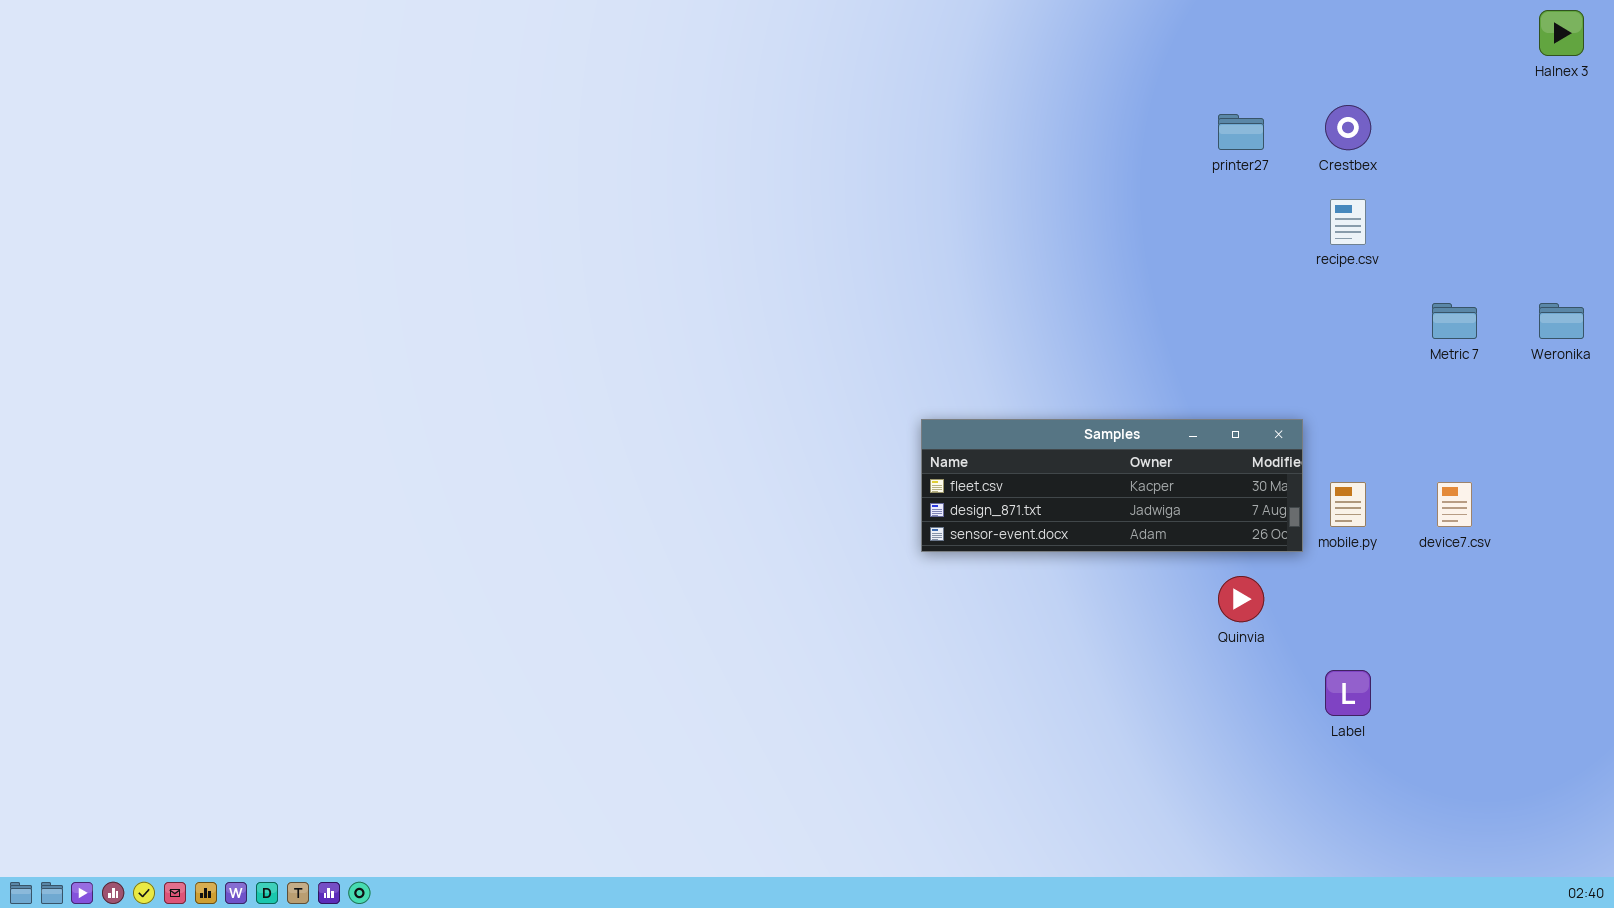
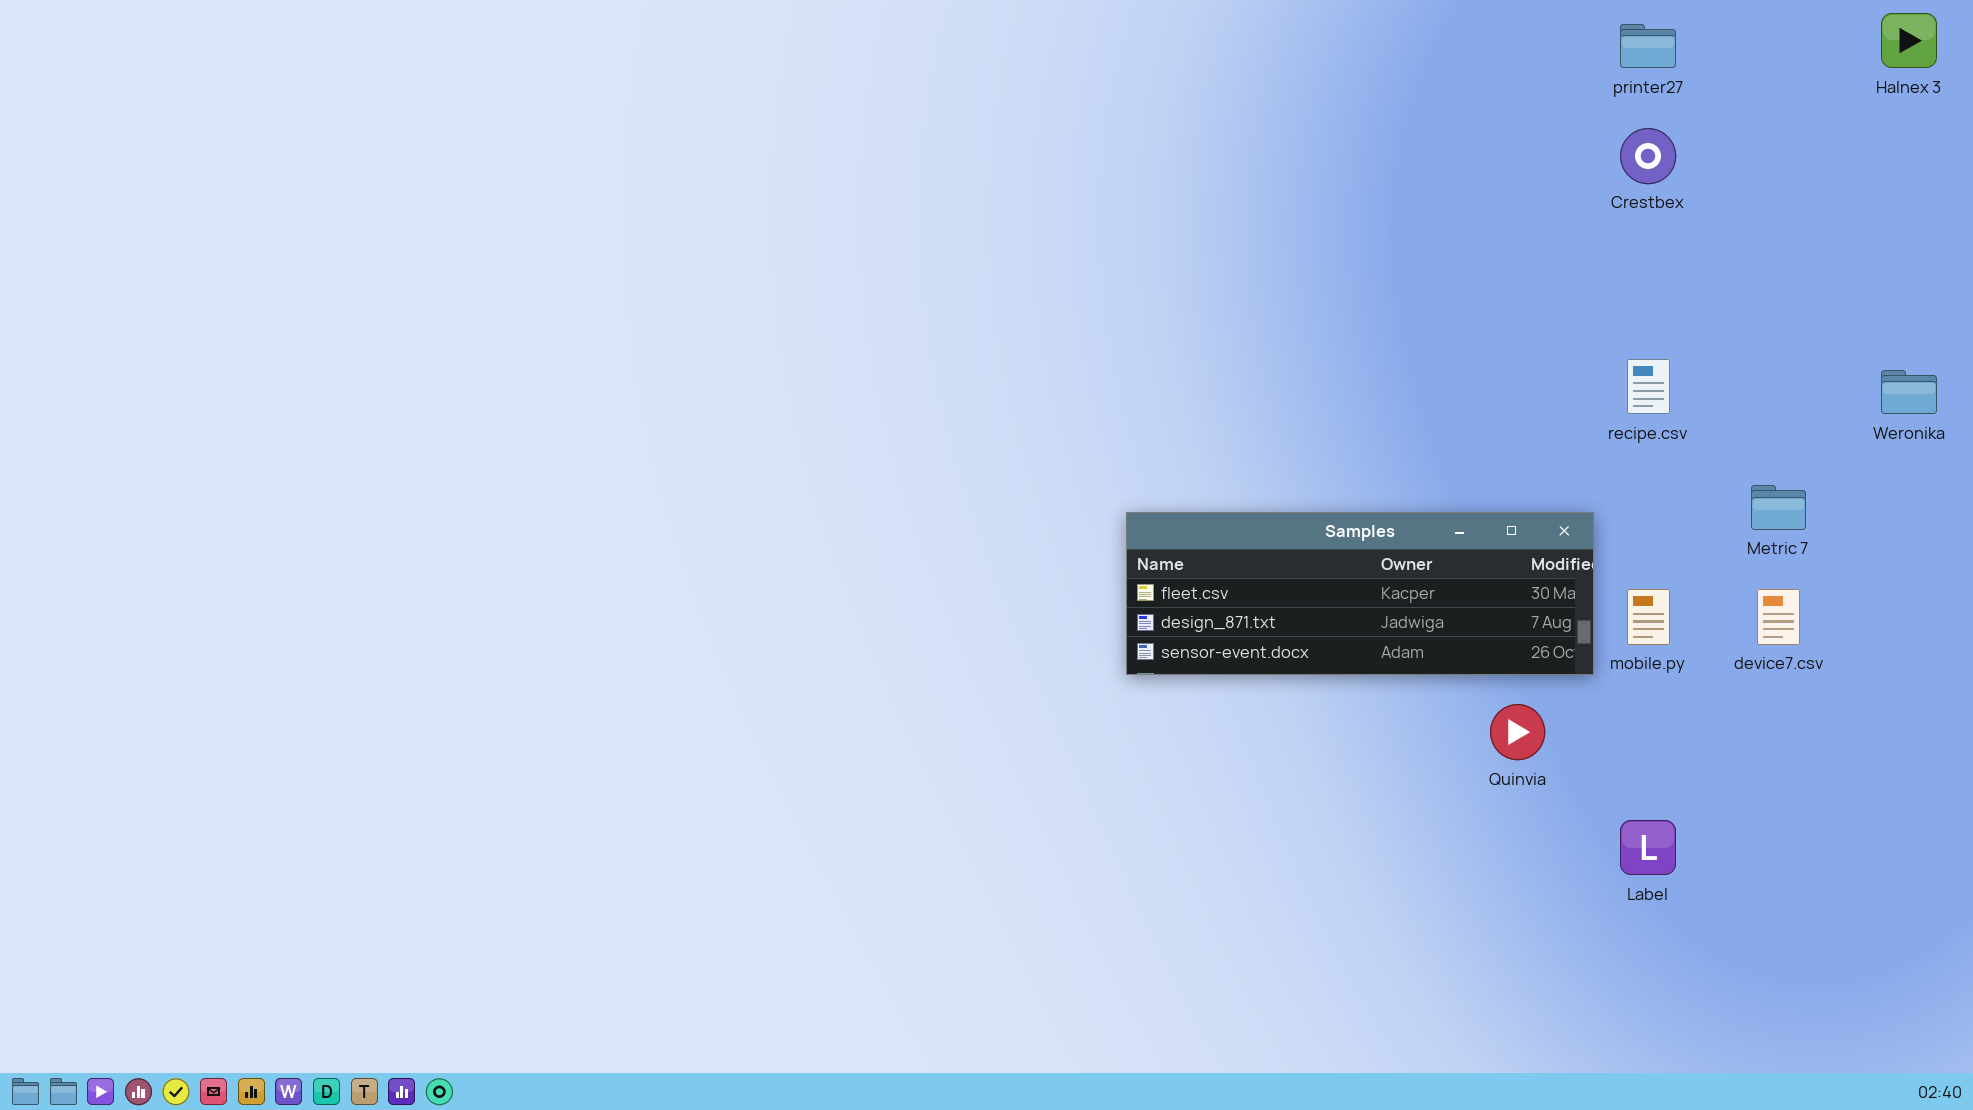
printer27: [1218,114,1264,150] -> [1620,24,1676,68], moved
recipe.csv: [1330,199,1366,245] -> [1627,359,1670,414], moved
Metric 7: [1432,303,1477,339] -> [1751,485,1806,530], moved

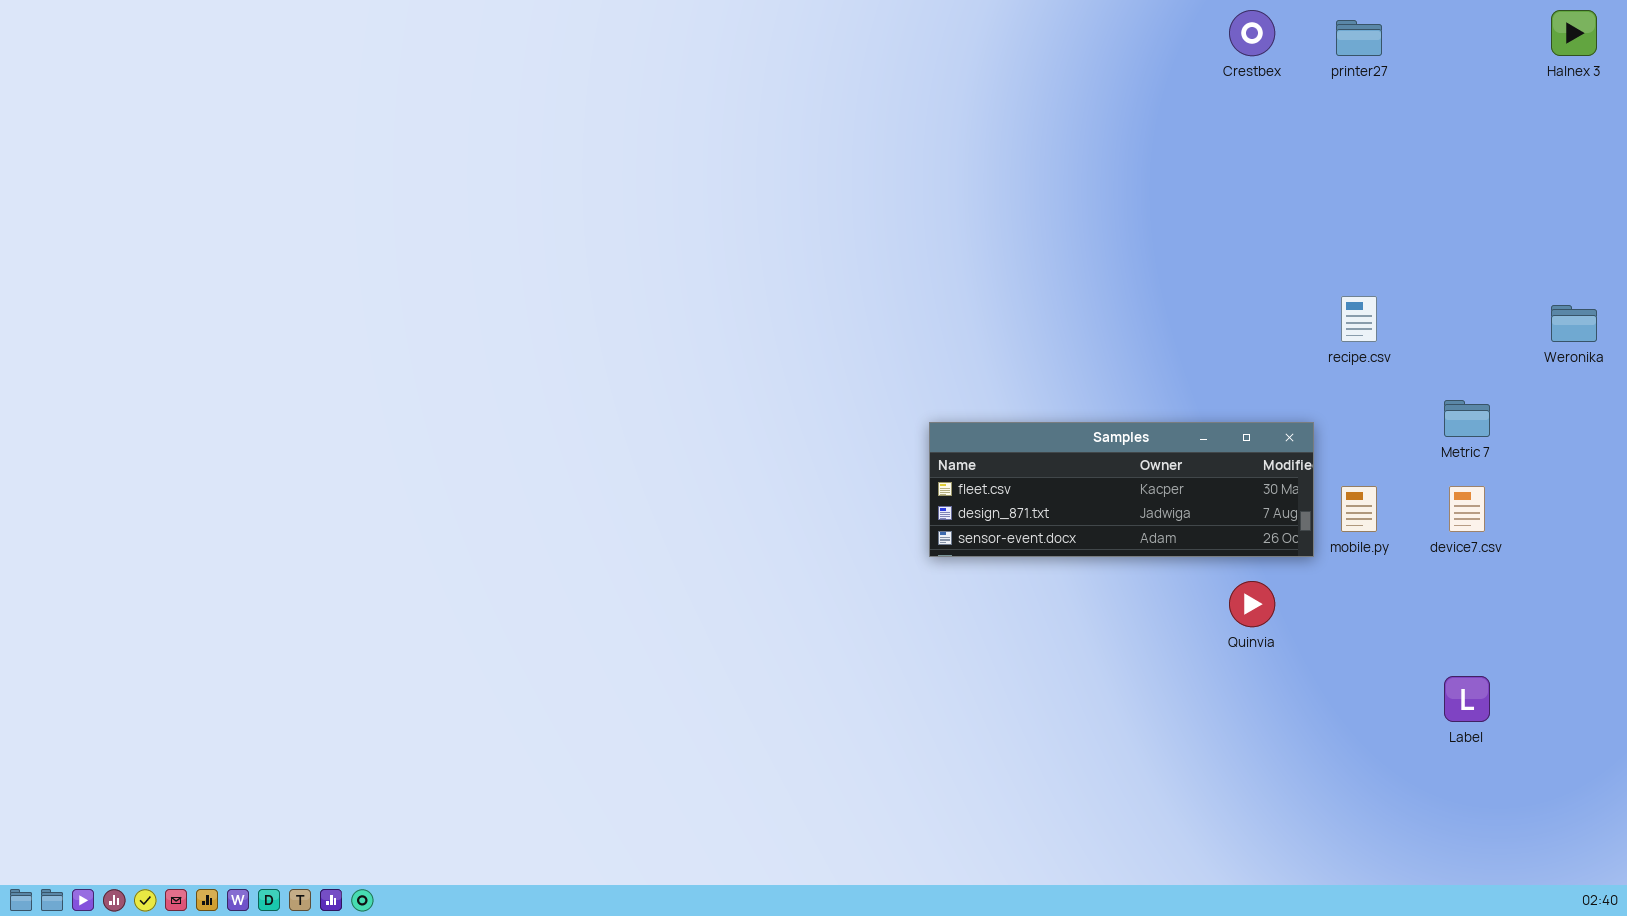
Crestbex: [1620,128,1676,184] -> [1229,10,1275,56], moved
Label: [1620,820,1676,875] -> [1444,676,1490,722], moved

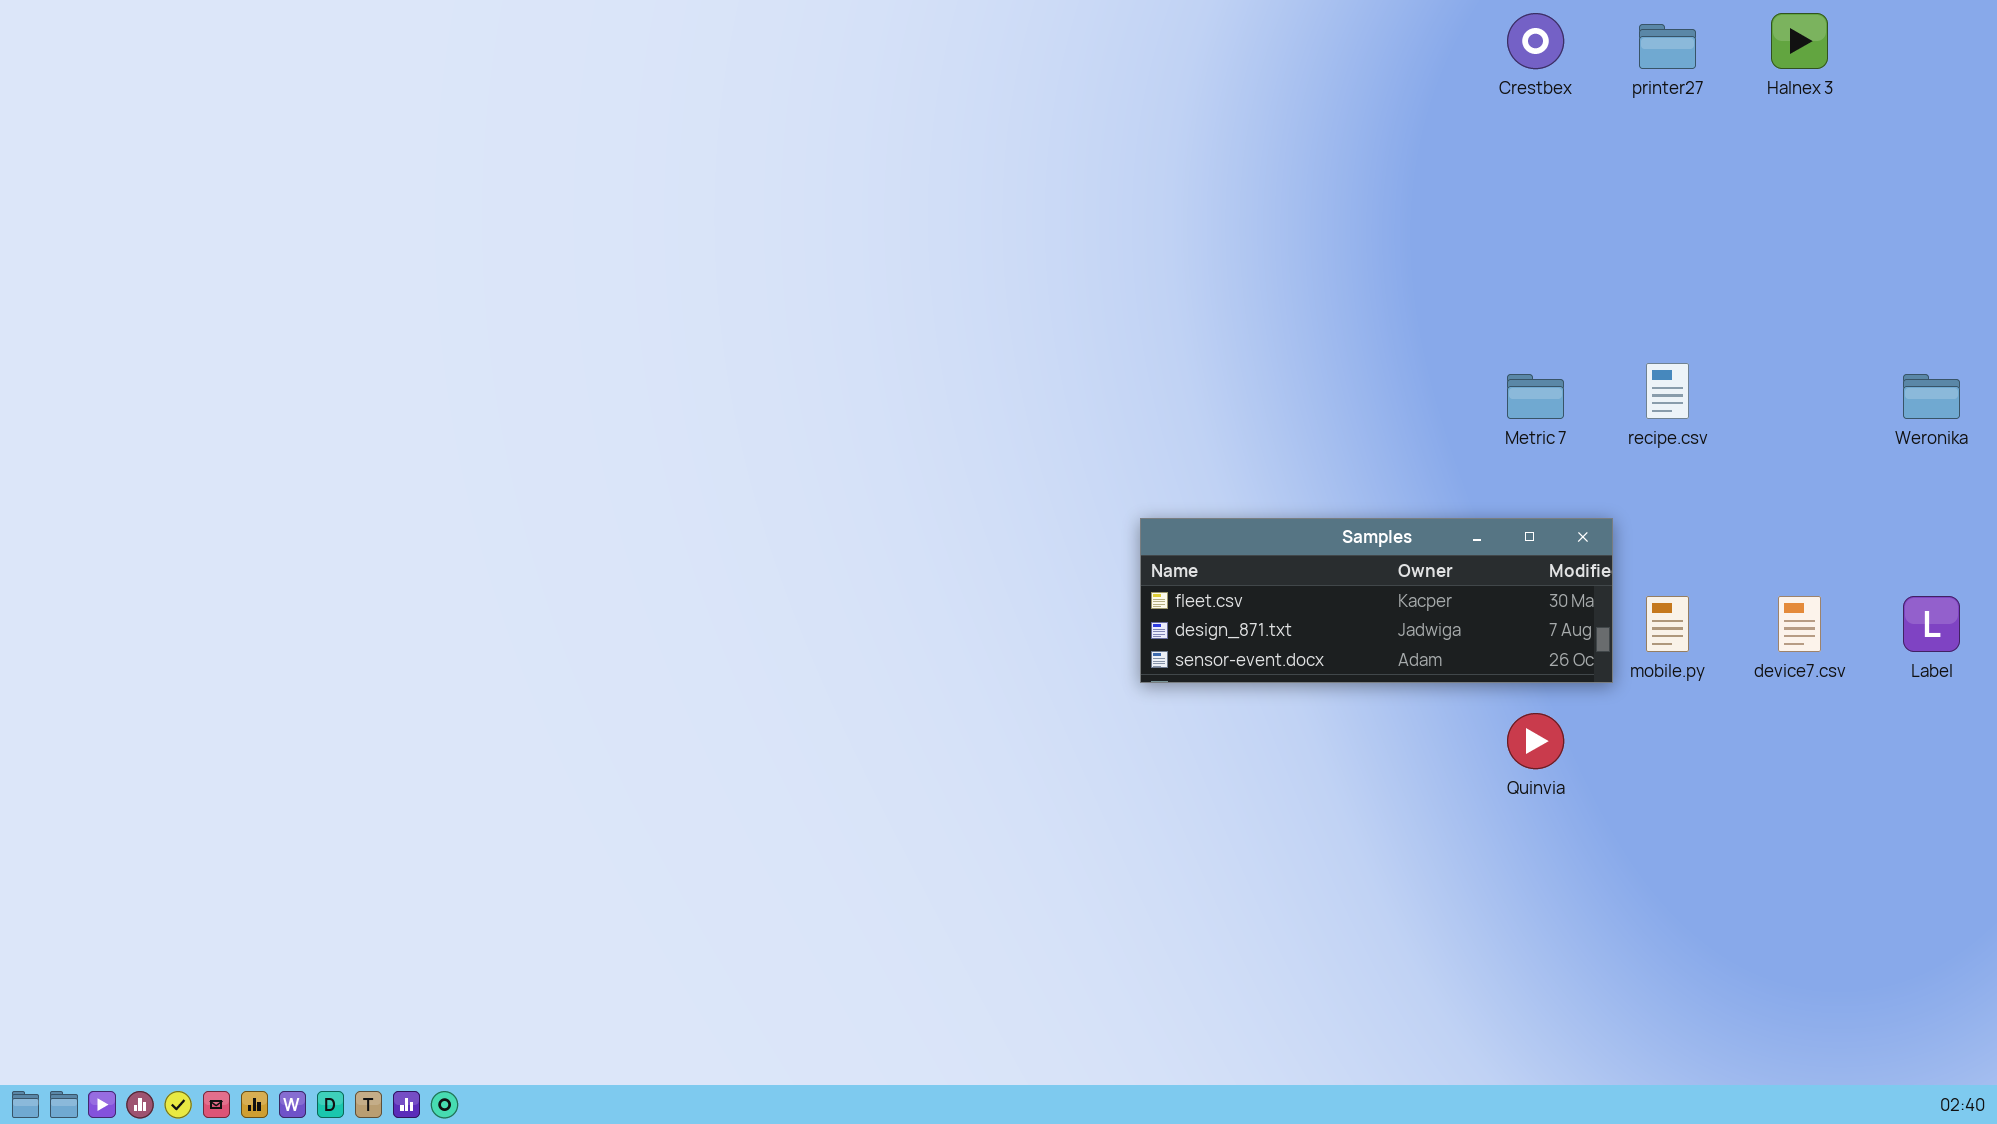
Halnex 3: [1551,10,1597,56] -> [1771,13,1828,69], moved
Metric 7: [1444,400,1490,437] -> [1507,374,1564,419], moved
Label: [1444,676,1490,722] -> [1903,596,1960,652], moved

